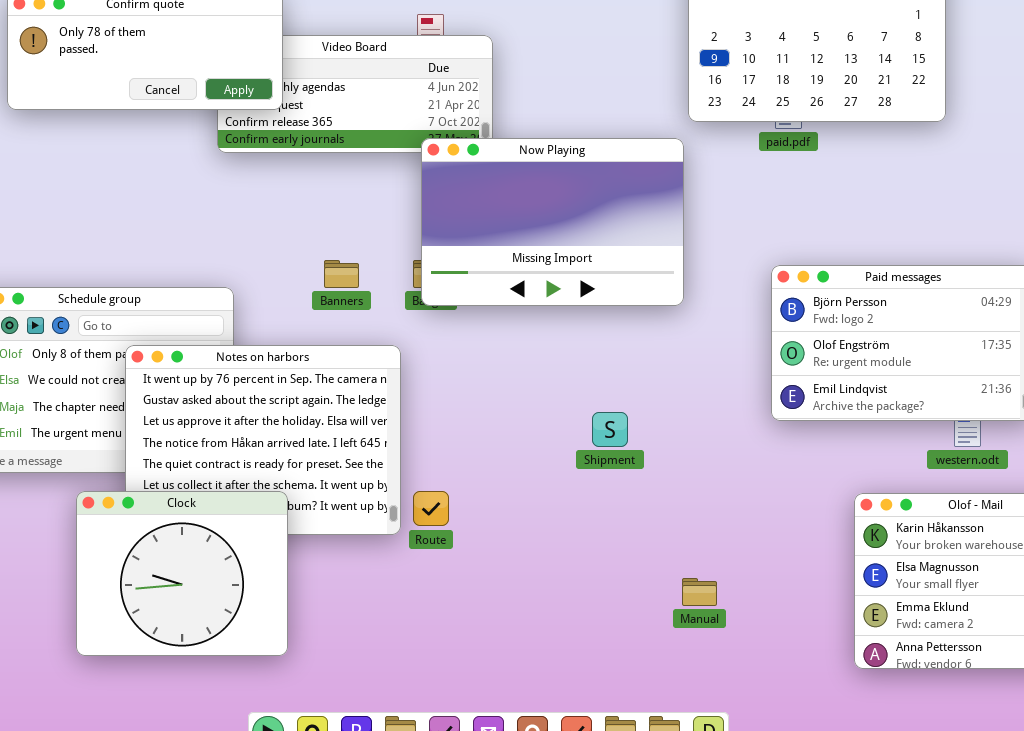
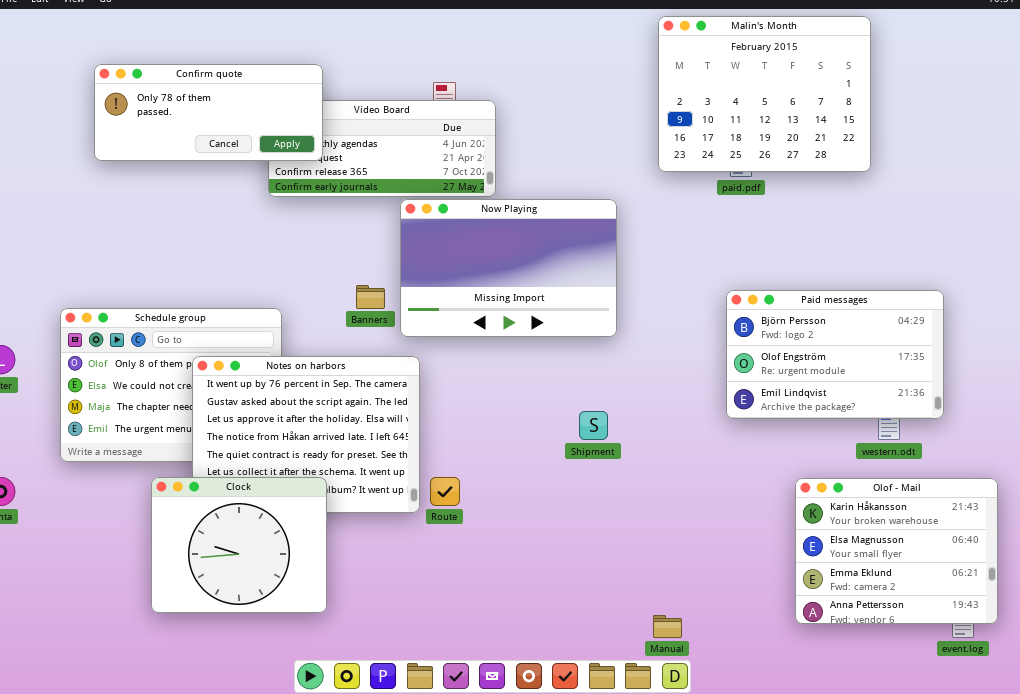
Now Playing: [421,138,684,306] -> [400,199,617,337], moved
Manual: [682,578,717,606] -> [653,615,682,638], moved

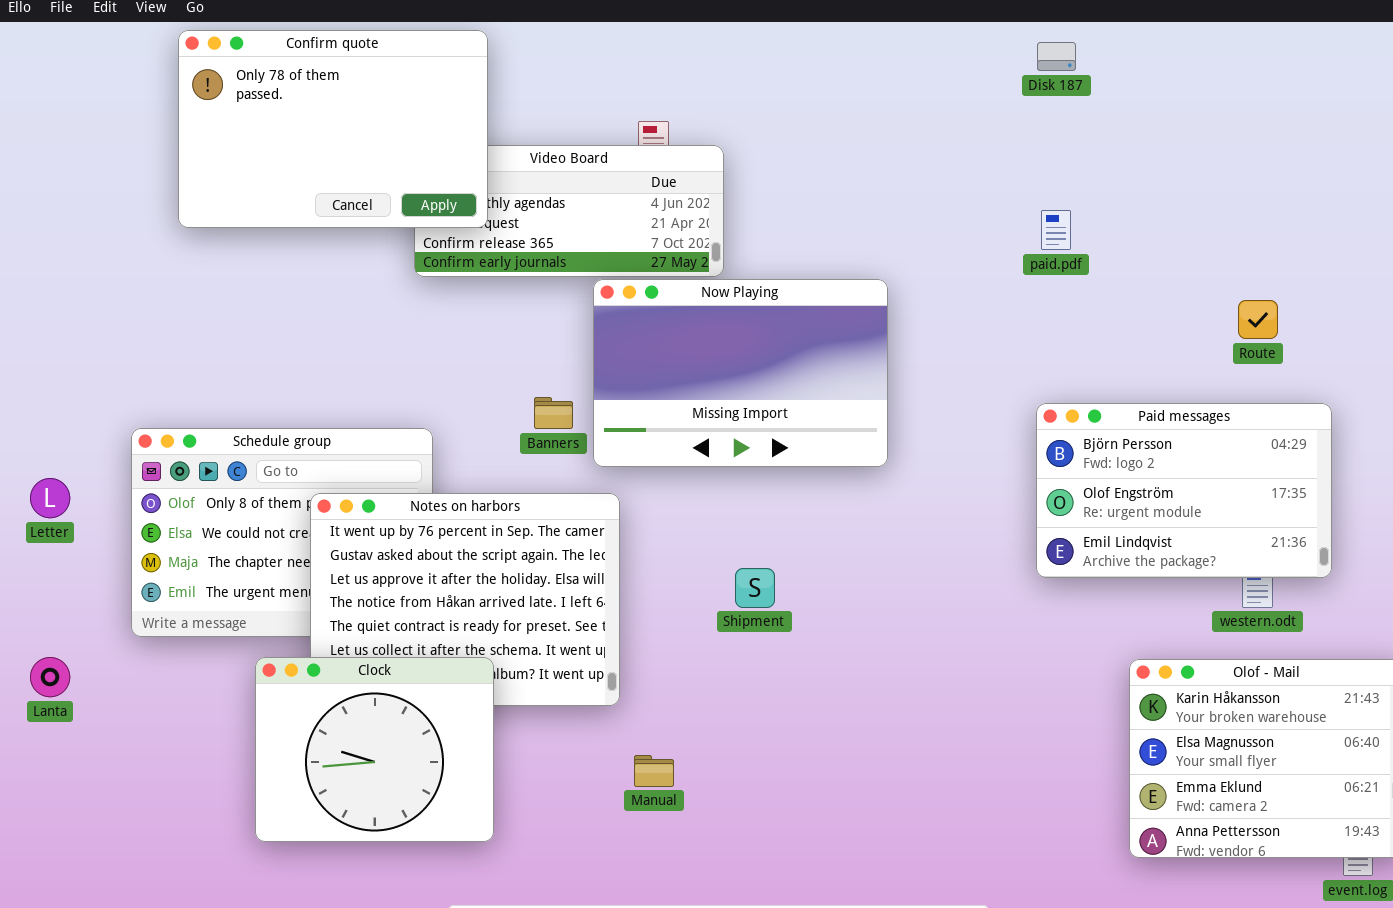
Malin's Month: [658,16,871,172] -> none, closed
Confirm quote: [94,64,323,161] -> [178,30,488,228], resized
Shipment: [579,411,608,440] -> [735,568,775,608], moved
Route: [430,477,460,506] -> [1238,300,1278,339], moved
Manual: [653,615,682,638] -> [634,755,674,787], moved

